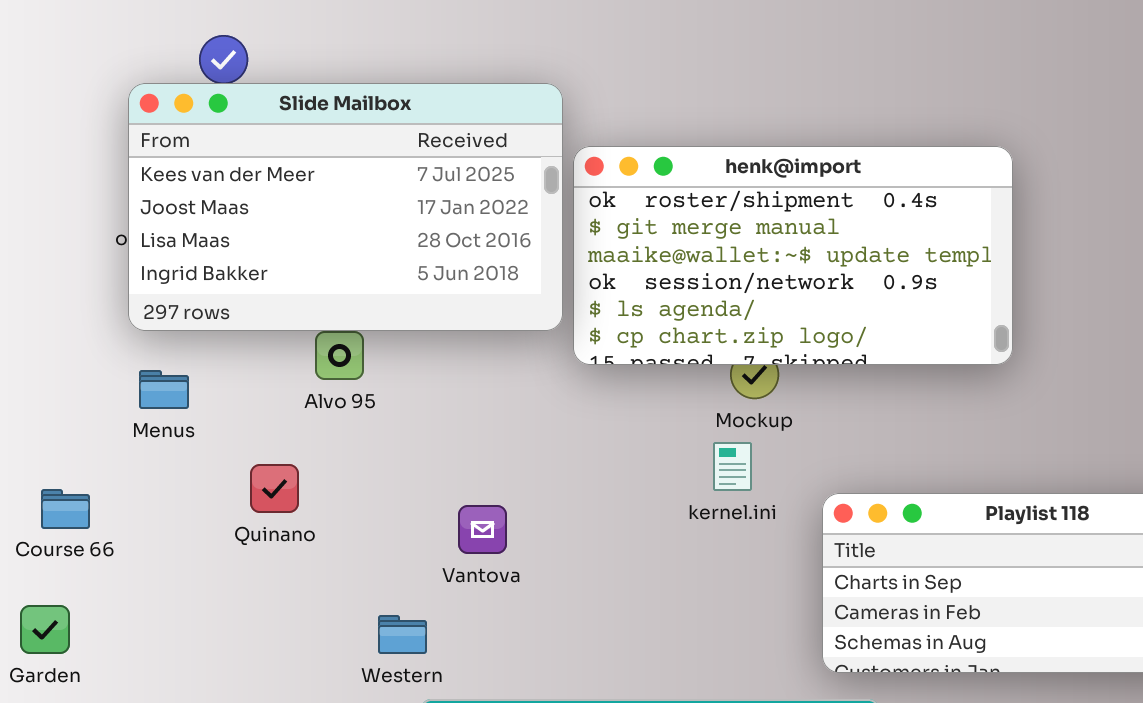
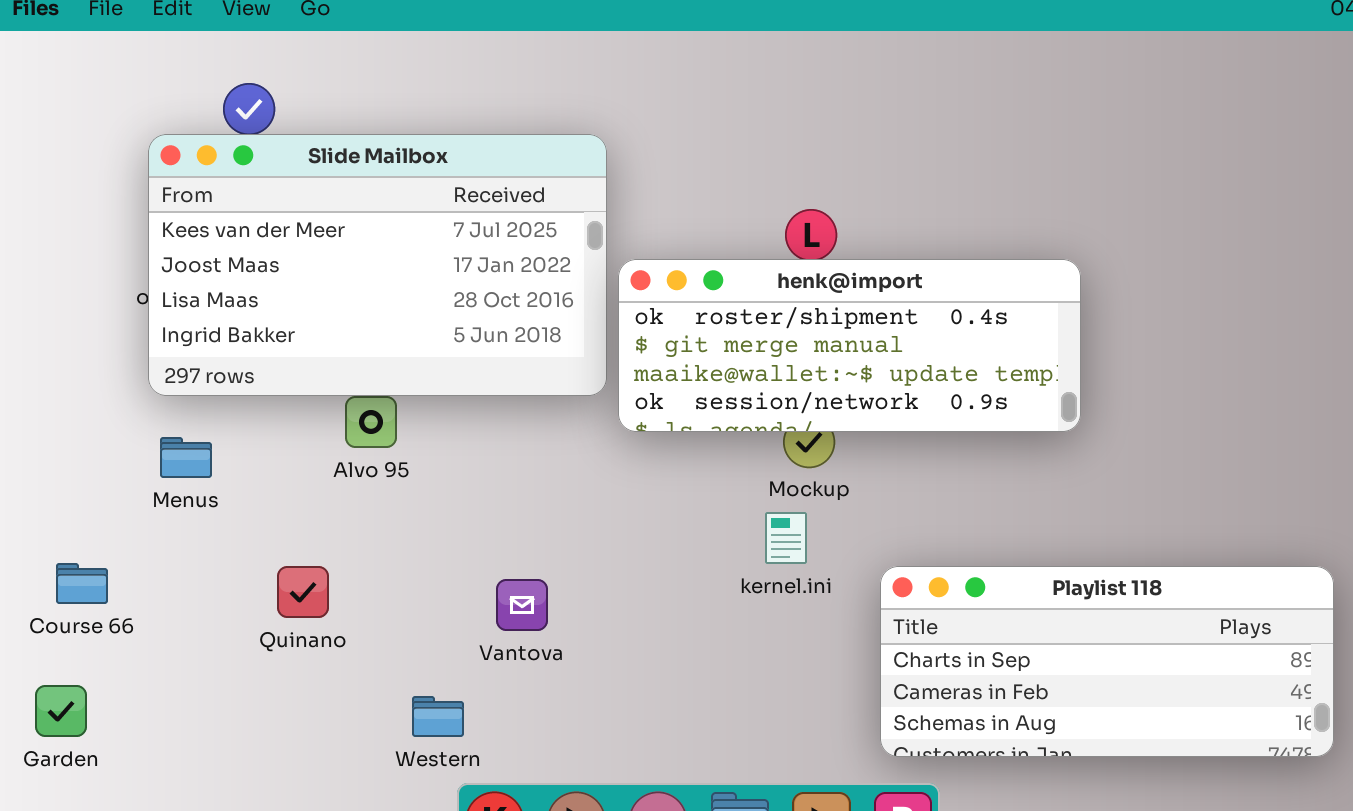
henk@import: [573,146,1013,365] -> [618,259,1081,432], resized
Quinano: [250,464,299,513] -> [277,566,329,618], moved

